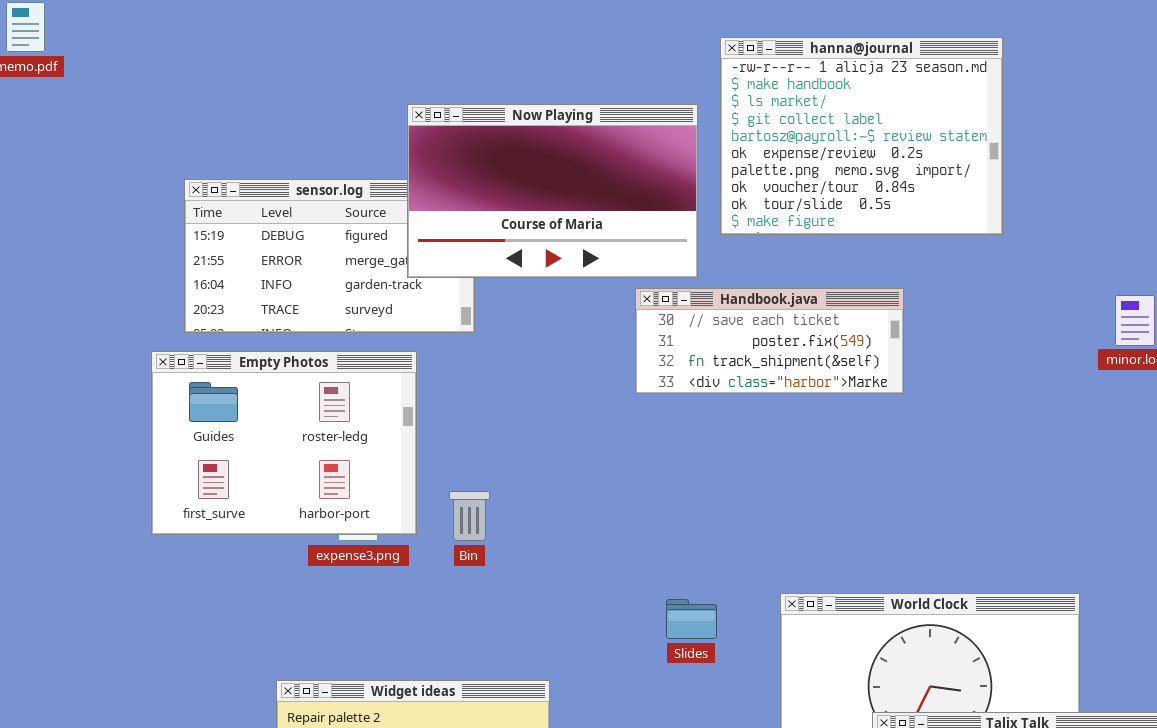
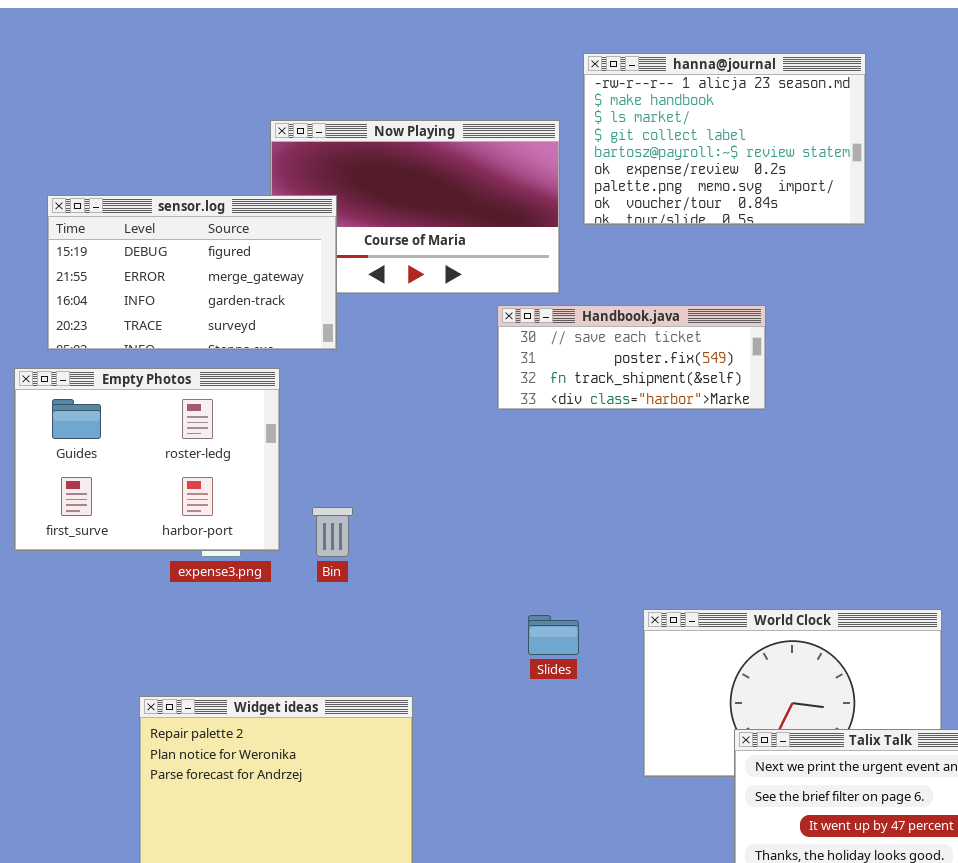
hanna@journal: [720,37,1003,235] -> [583,53,866,225], resized
sensor.log: [184,179,475,333] -> [47,195,337,350], raised

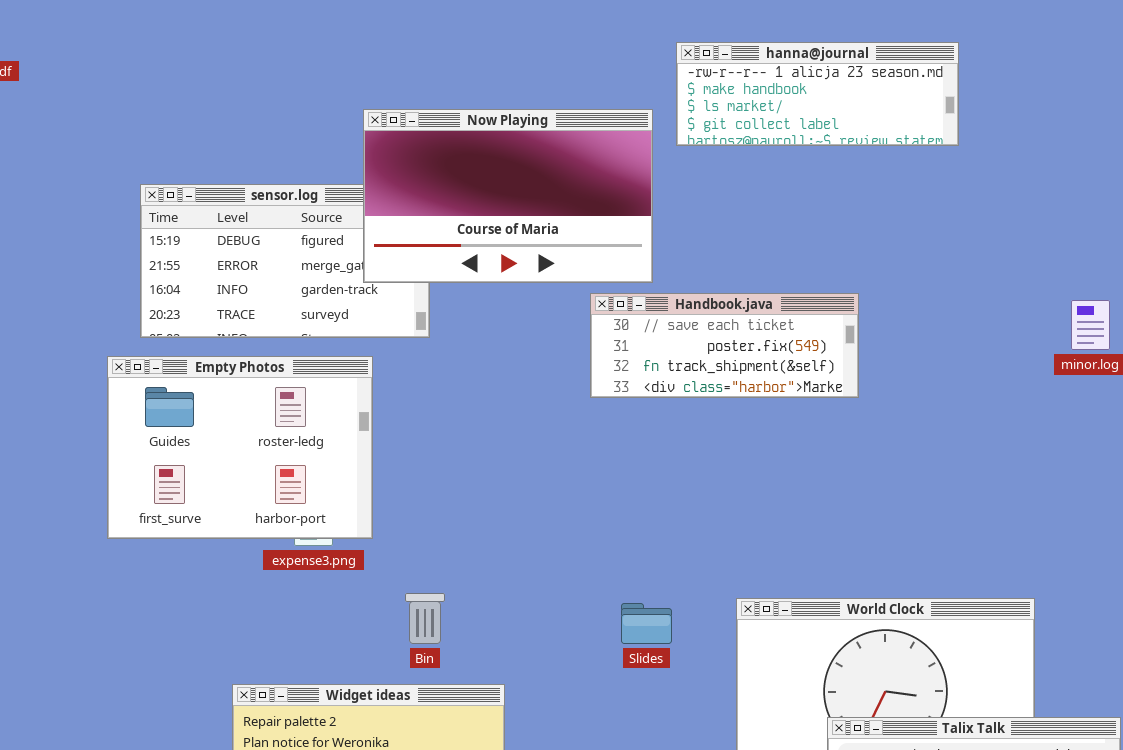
hanna@journal: [583,53,866,225] -> [676,42,959,146], resized
Now Playing: [270,120,560,294] -> [363,109,653,283], raised
Bin: [312,507,353,557] -> [405,593,445,644], moved

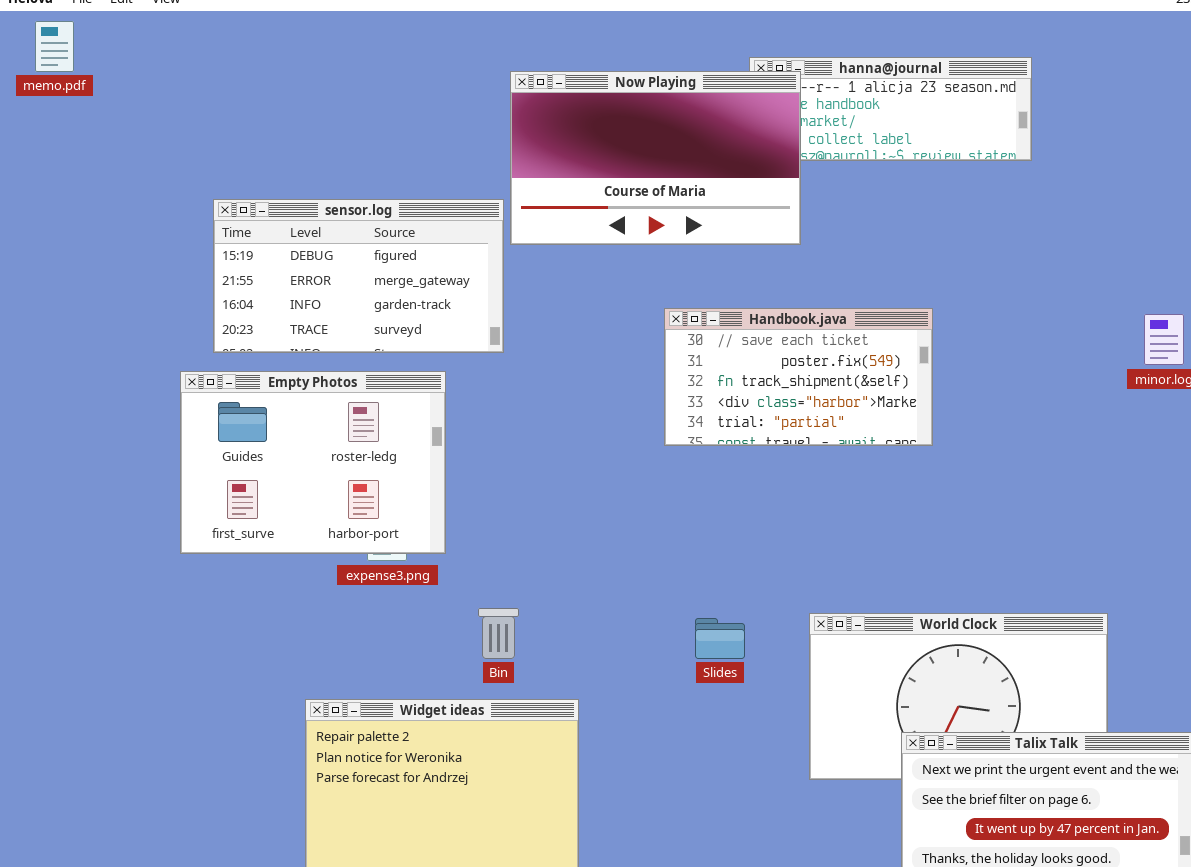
Now Playing: [363,109,653,283] -> [510,71,801,245], moved
Handbook.java: [590,293,859,398] -> [664,308,933,446], resized

